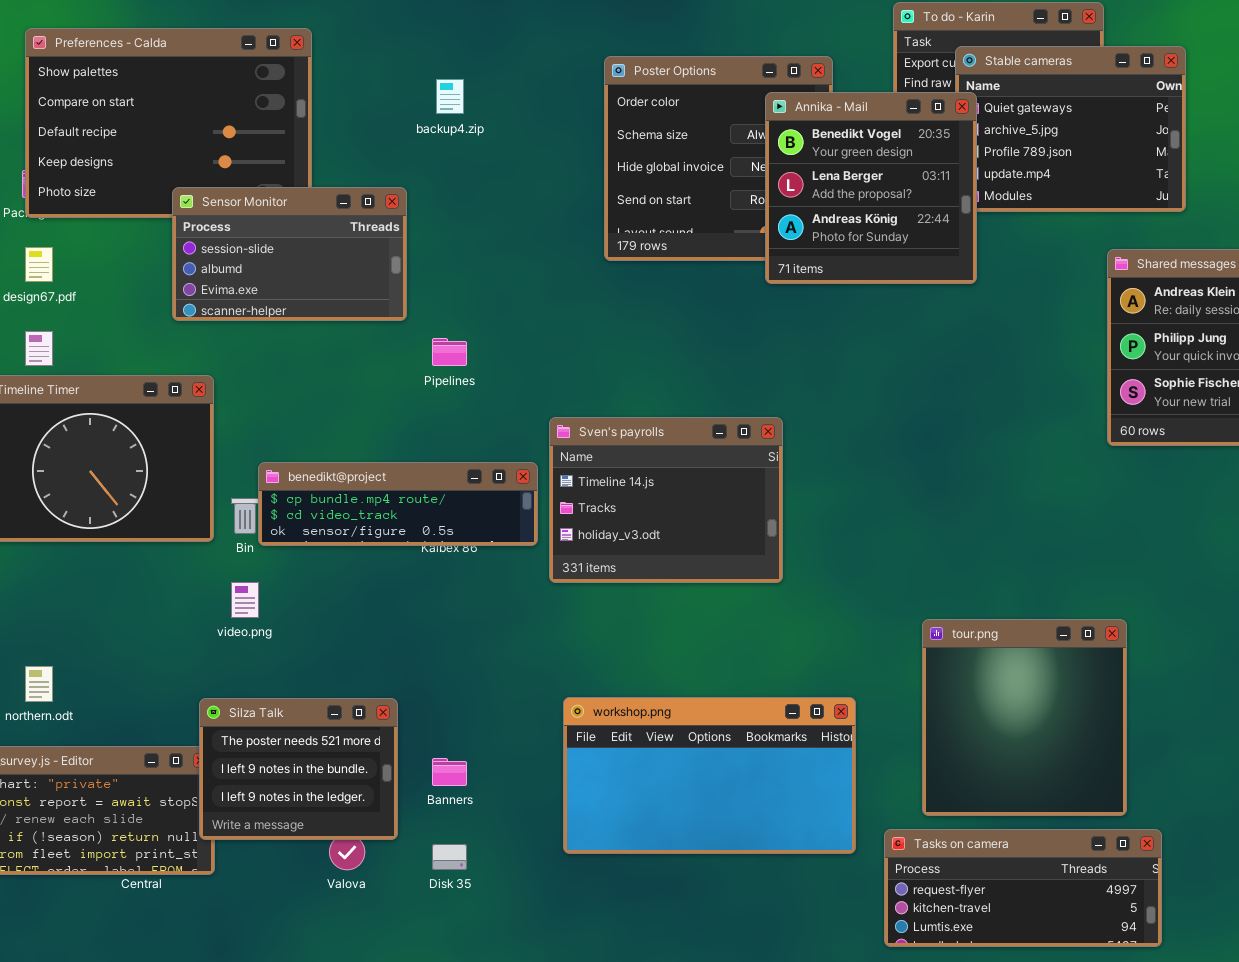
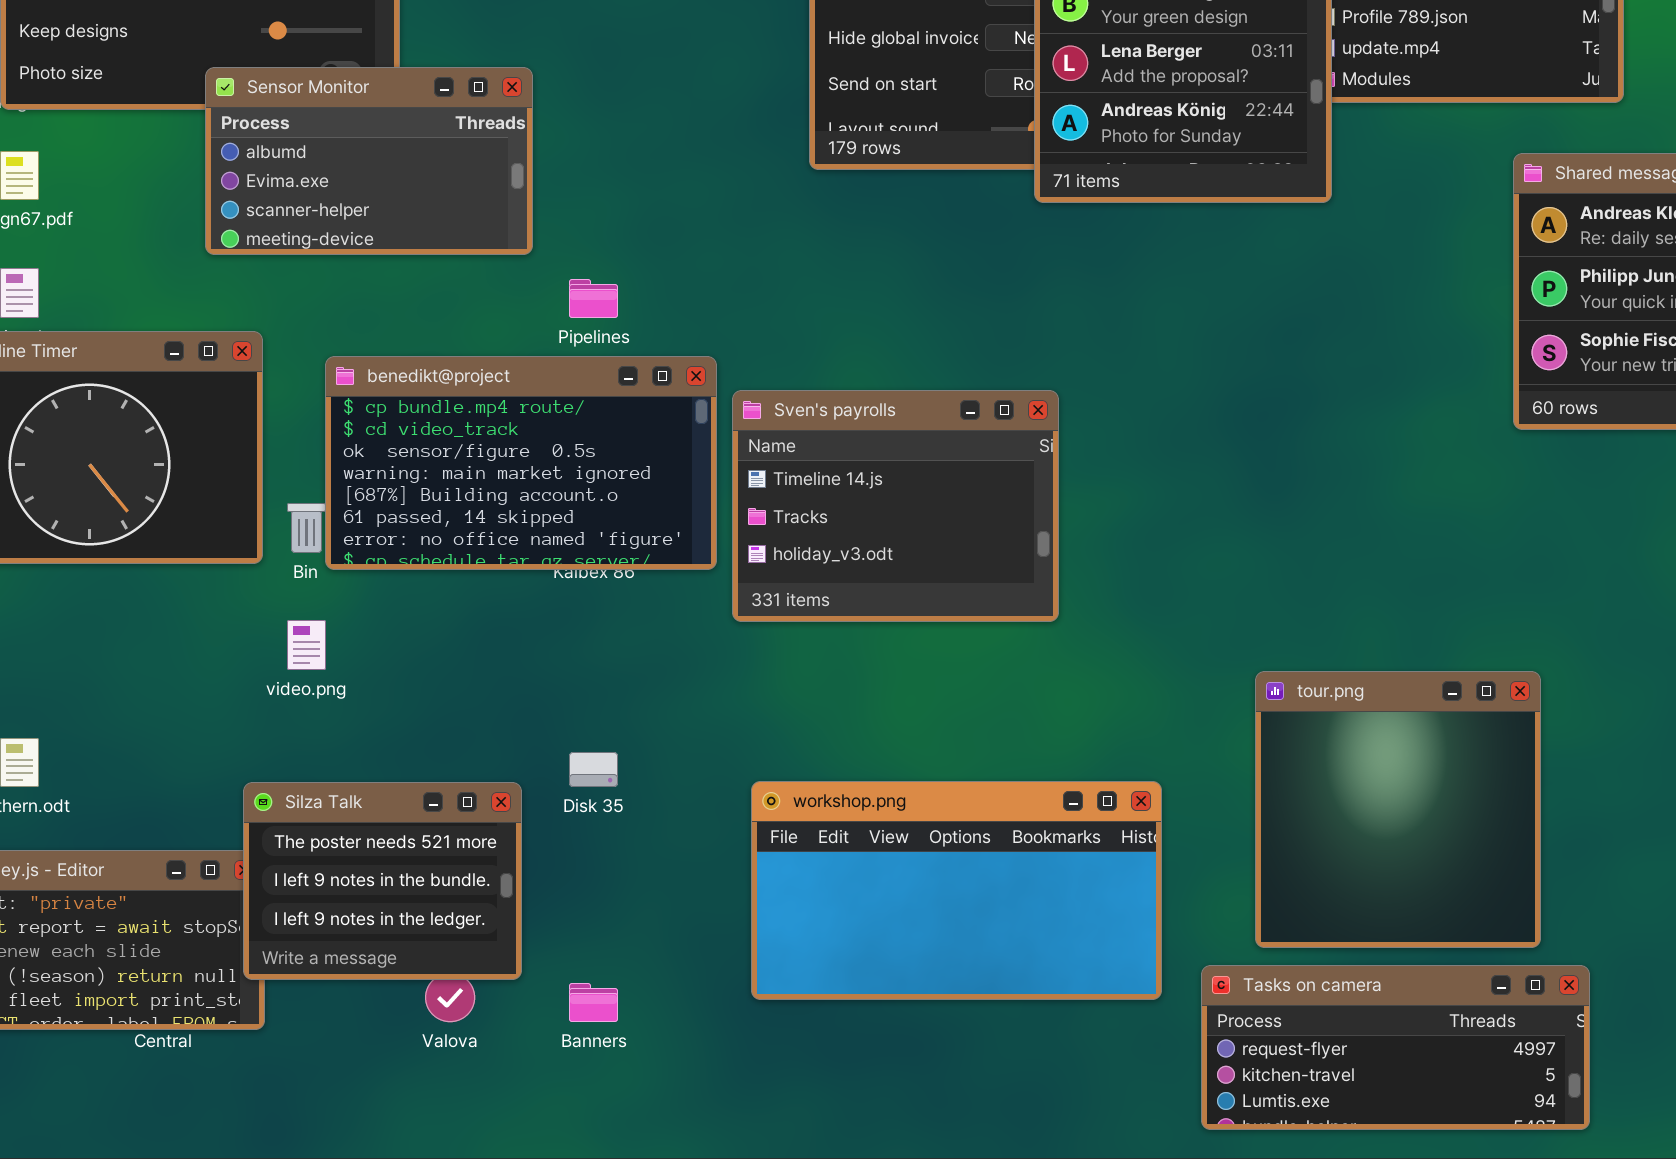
Sensor Monitor: [172,187,407,321] -> [205,67,533,255], scrolled down 1 row
benedikt@project: [258,462,538,546] -> [325,356,717,570], resized
Banners: [432,758,467,786] -> [569,983,618,1022], moved
Disk 35: [432,844,467,870] -> [569,752,618,787], moved

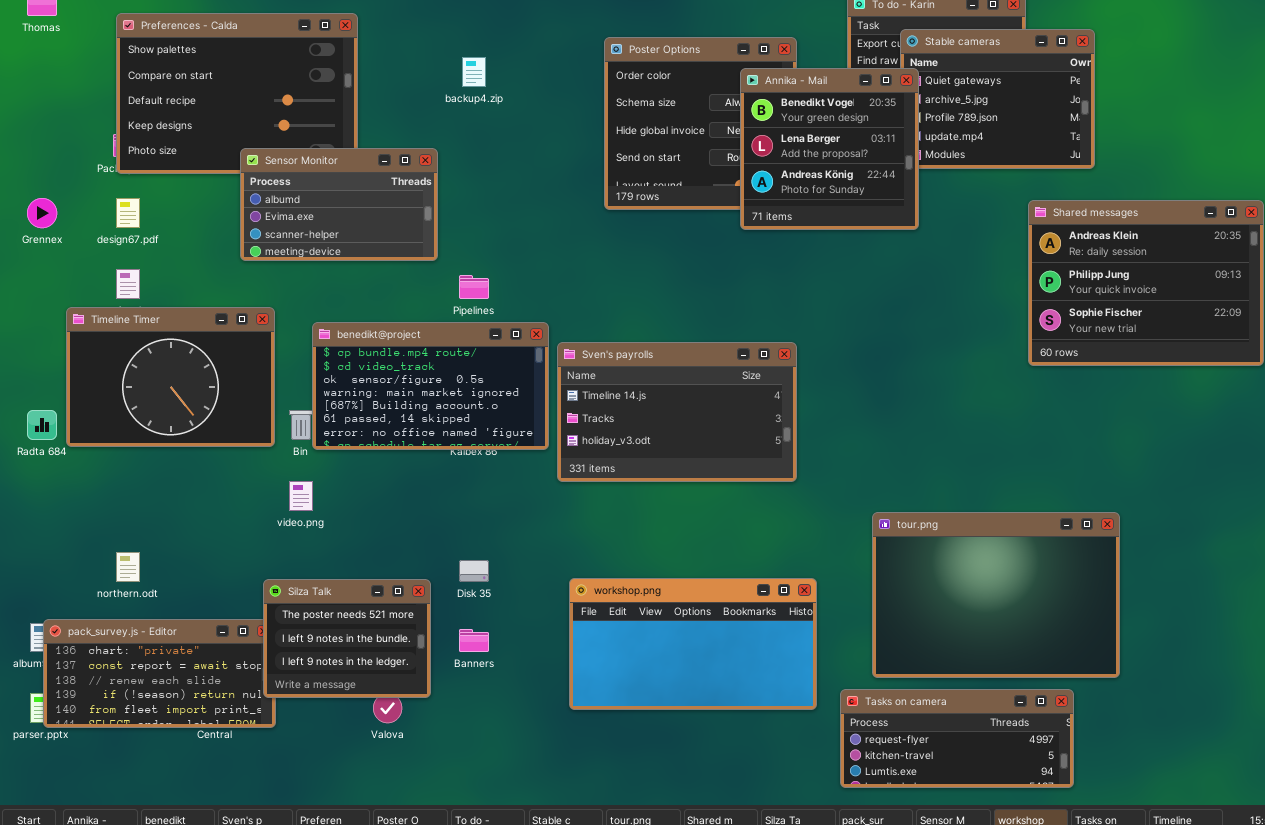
Sven's payrolls: [732,390,1059,622] -> [557,342,797,482], resized
tour.png: [1255,671,1541,948] -> [872,512,1120,678], resized
Banners: [569,983,618,1022] -> [459,629,489,652], moved

